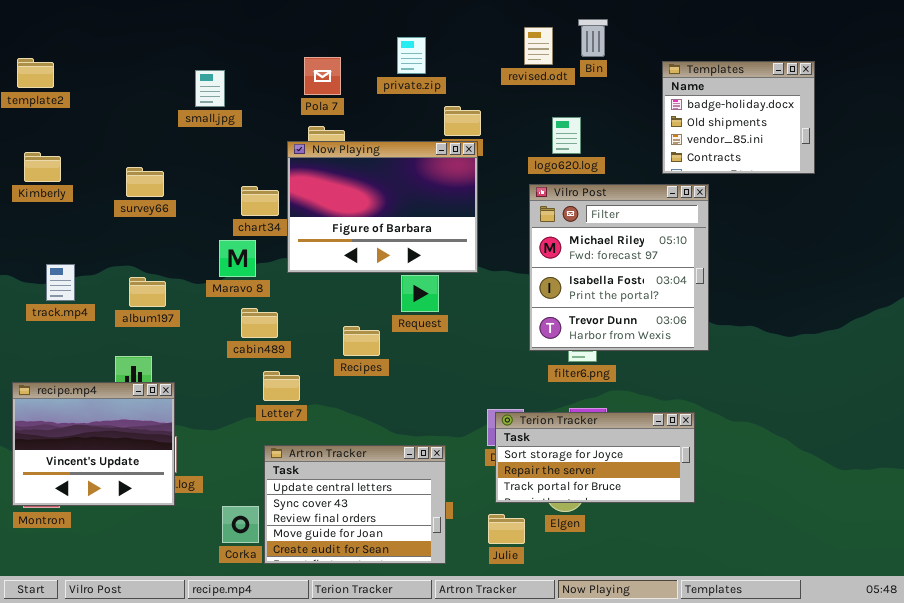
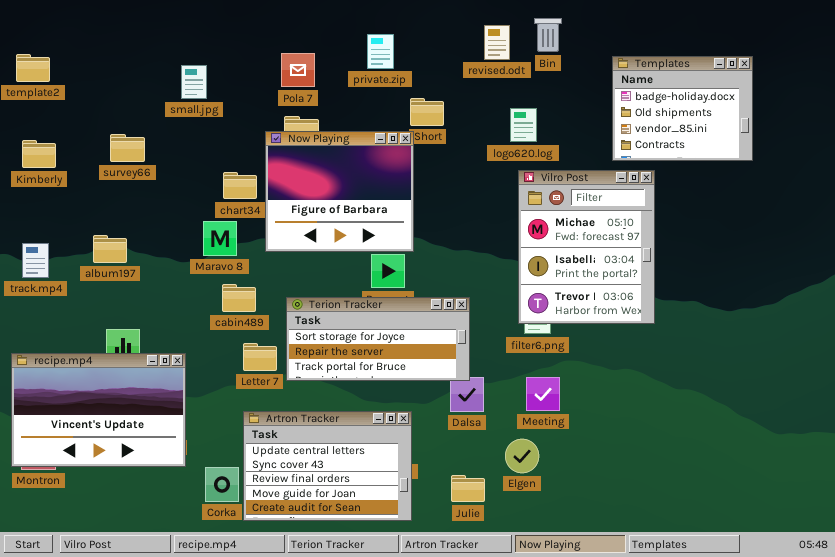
Now Playing: [287,141,478,273] -> [265,131,414,252], resized
survey66: [126,167,164,197] -> [110,134,145,162], moved
Vilro Post: [529,184,709,351] -> [518,170,655,324], resized
track.mp4: [46,264,75,301] -> [22,243,49,278], moved
album197: [129,277,166,307] -> [93,235,127,263], moved
recipe.mp4: [12,382,175,506] -> [11,353,186,467], resized
Terion Tracker: [495,412,695,503] -> [286,297,470,381], moved

